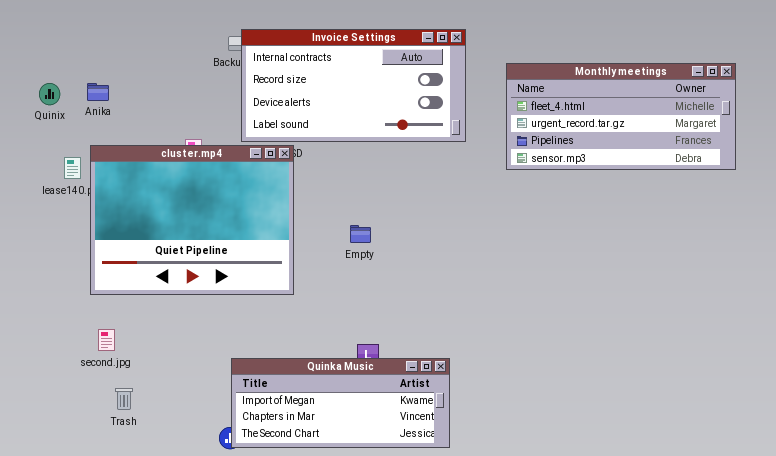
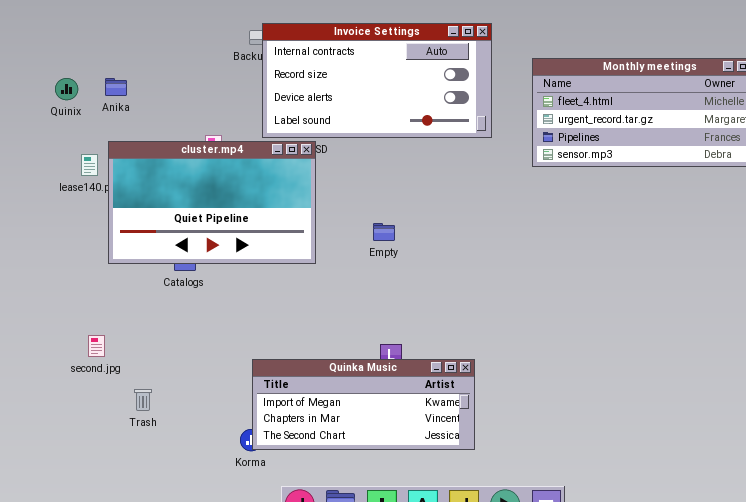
cluster.mp4: [90,145,294,295] -> [108,141,316,264], resized
second.jpg: [98,329,115,351] -> [88,335,105,357], moved

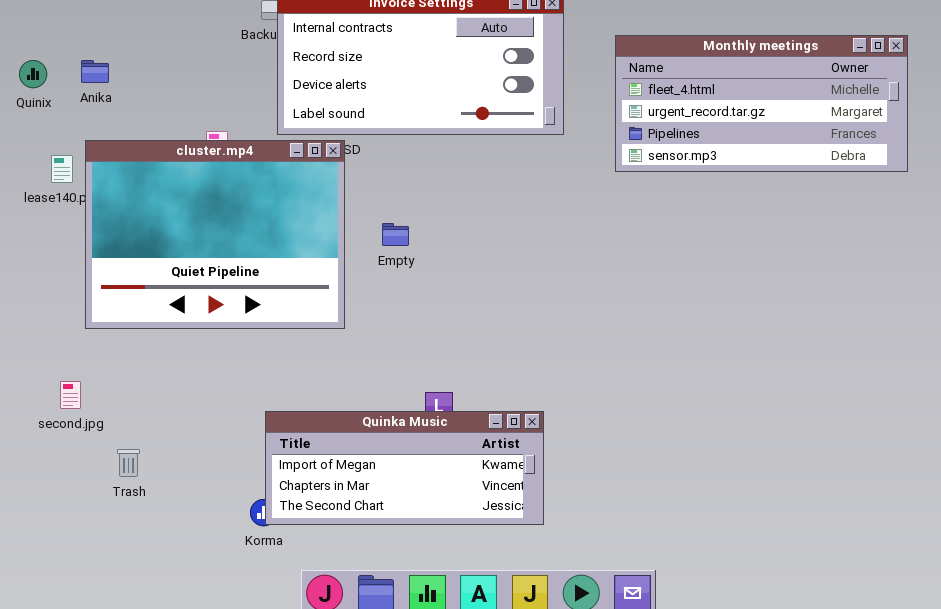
cluster.mp4: [108,141,316,264] -> [85,140,345,329], resized
Empty: [373,223,395,241] -> [382,223,409,246], moved

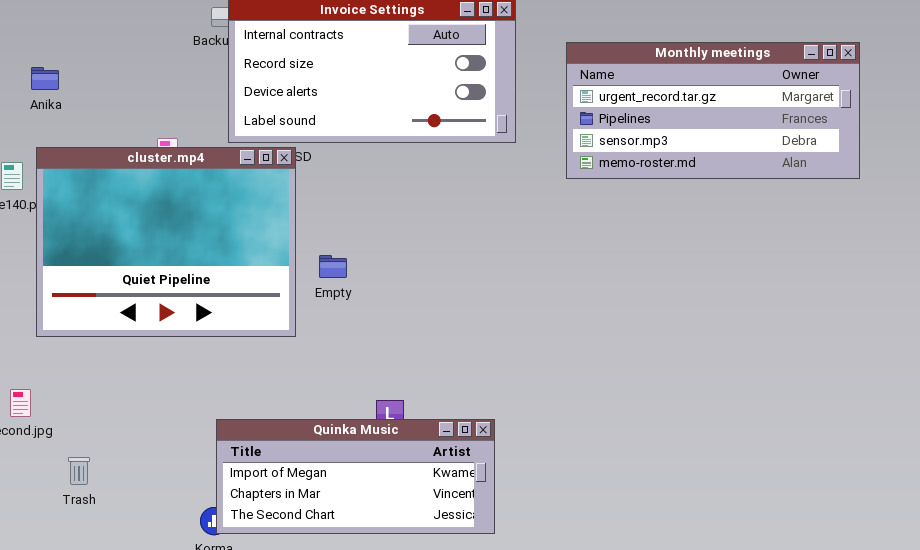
Monthly meetings: [615,35,908,172] -> [566,42,860,179], scrolled down 1 row
Empty: [382,223,409,246] -> [319,255,347,278], moved

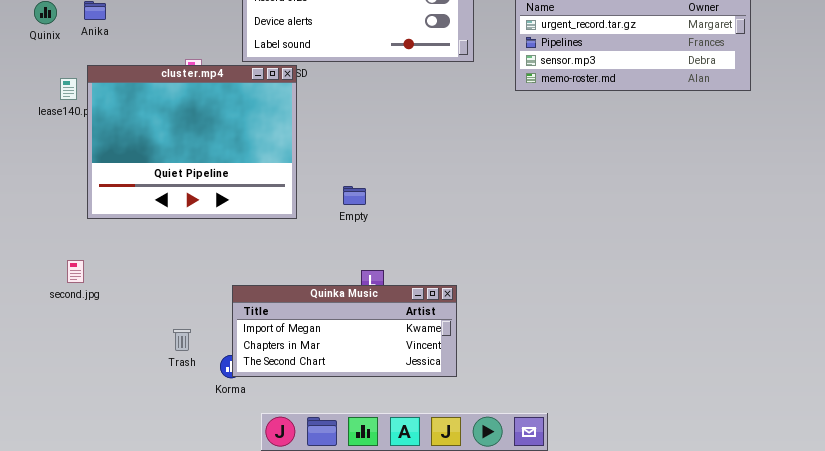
Empty: [319,255,347,278] -> [343,186,366,205], moved
Trash: [68,457,90,485] -> [173,329,191,351], moved

